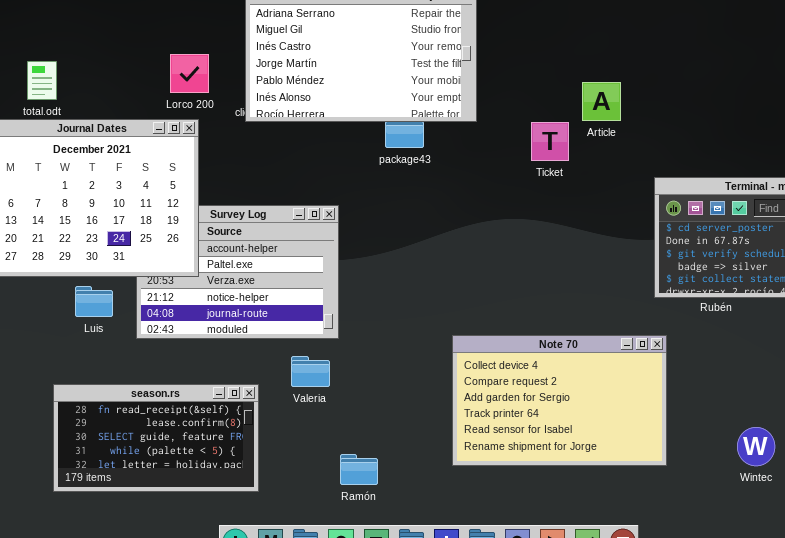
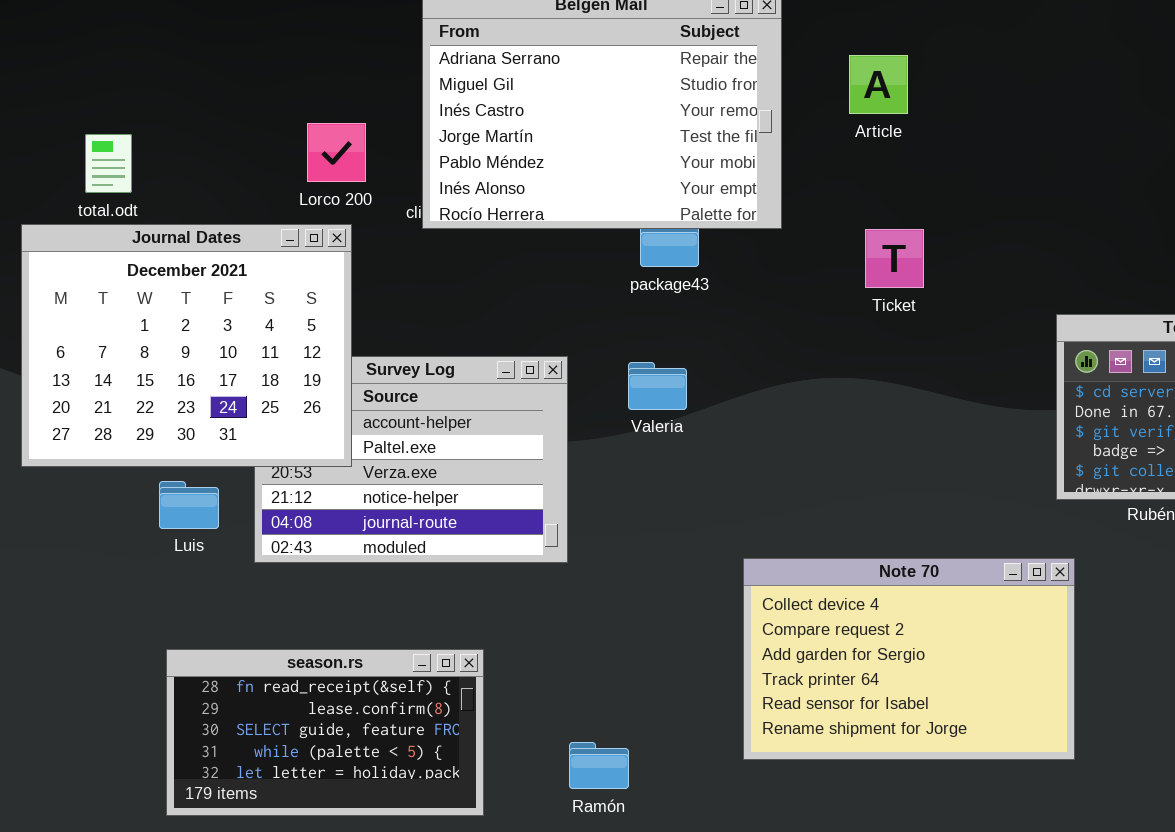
Article: [582,82,621,121] -> [849,55,908,114], moved
Valeria: [291,356,330,387] -> [628,362,687,410], moved
season.rs: [53,384,259,492] -> [166,649,484,816], moved

